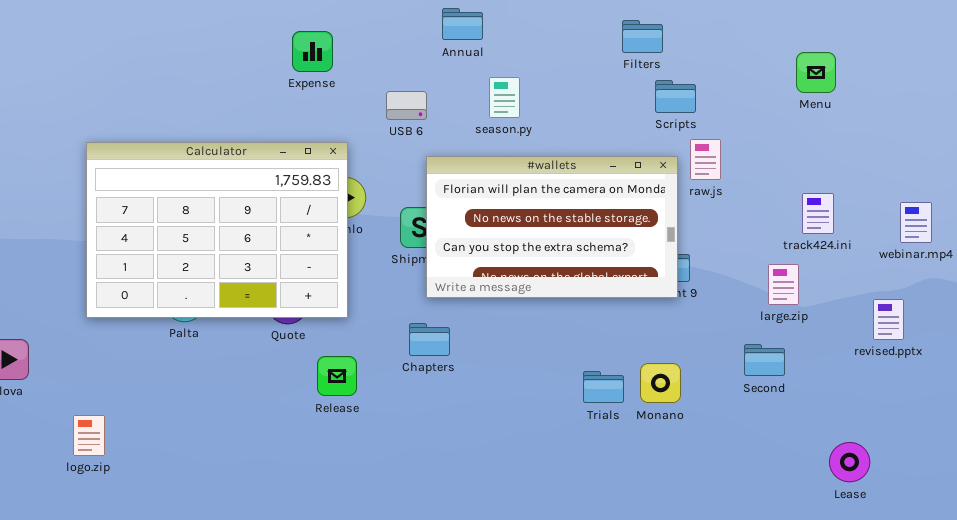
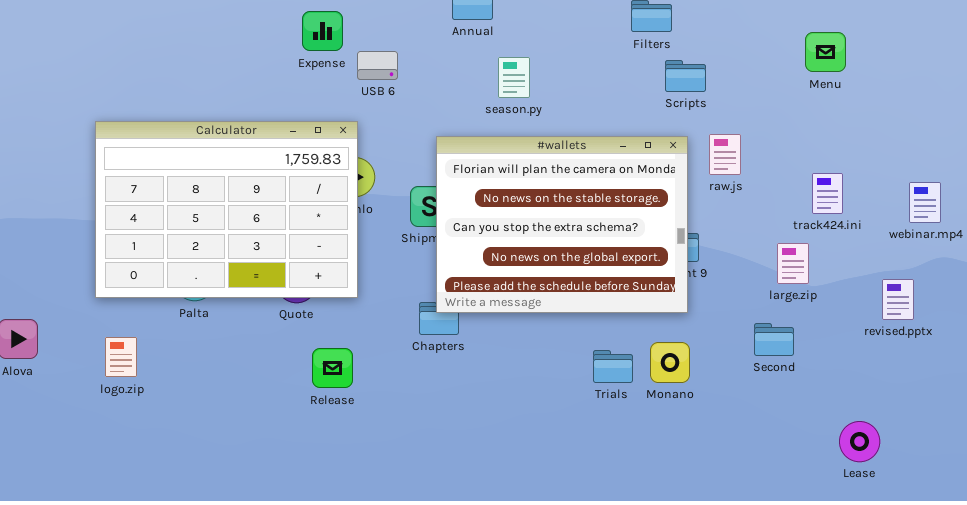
USB 6: [386,91,427,120] -> [357,51,398,80], moved
raw.js: [690,139,721,180] -> [709,134,741,175], moved
#wallets: [426,156,678,298] -> [436,136,688,313], resized
Release: [317,356,357,396] -> [312,348,353,388], moved
logo.zip: [73,415,105,456] -> [105,337,137,377], moved

